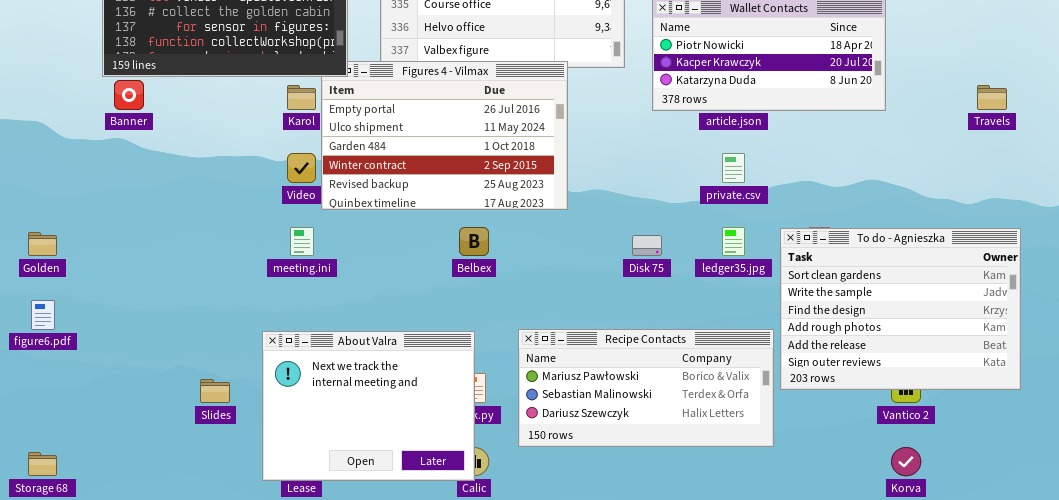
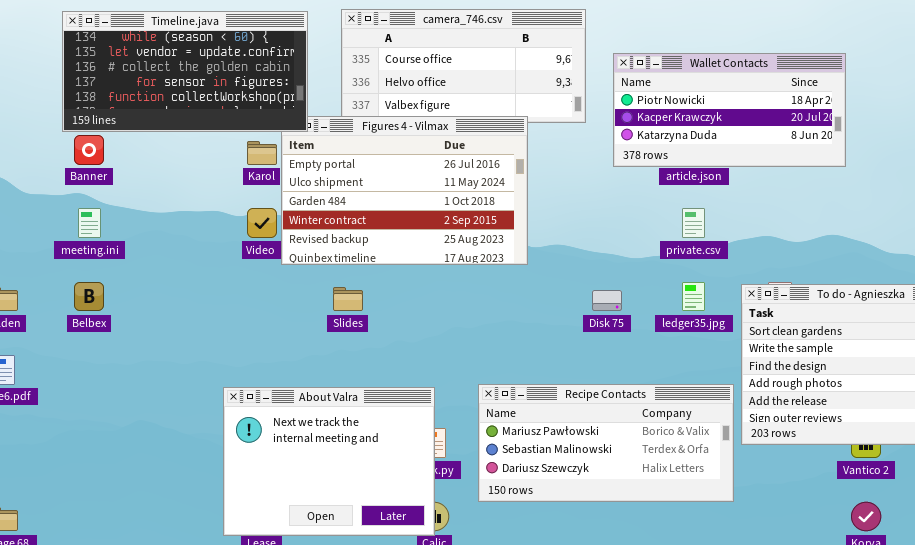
meeting.ini: [290,227,314,256] -> [78,208,101,238], moved
Belbex: [459,227,489,256] -> [74,282,104,311], moved
Slides: [200,379,230,403] -> [333,287,363,311], moved

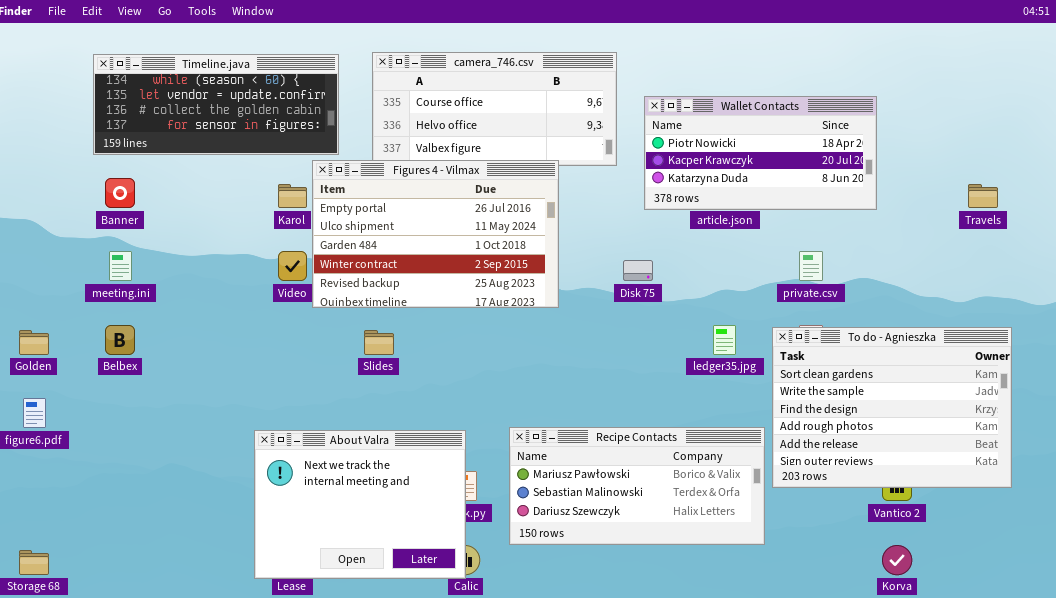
Timeline.java: [62,11,308,132] -> [93,54,339,155], resized
private.csv: [682,208,705,238] -> [799,251,823,281], moved
Disk 75: [592,290,622,311] -> [623,260,653,281], moved

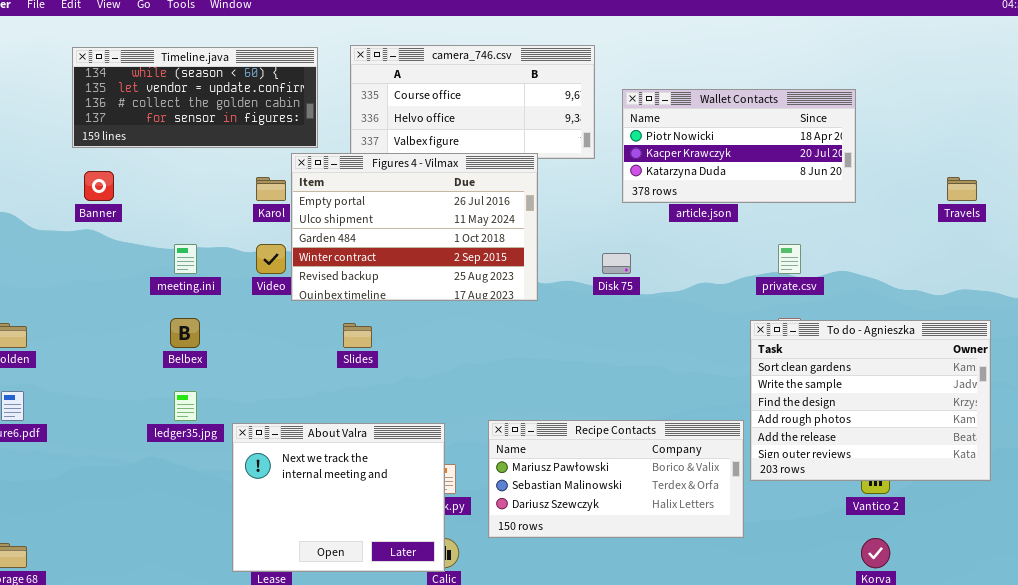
meeting.ini: [109,251,132,281] -> [174,244,197,274], moved
Belbex: [105,325,135,355] -> [170,318,200,348], moved
ledger35.jpg: [713,325,736,355] -> [174,391,197,421], moved

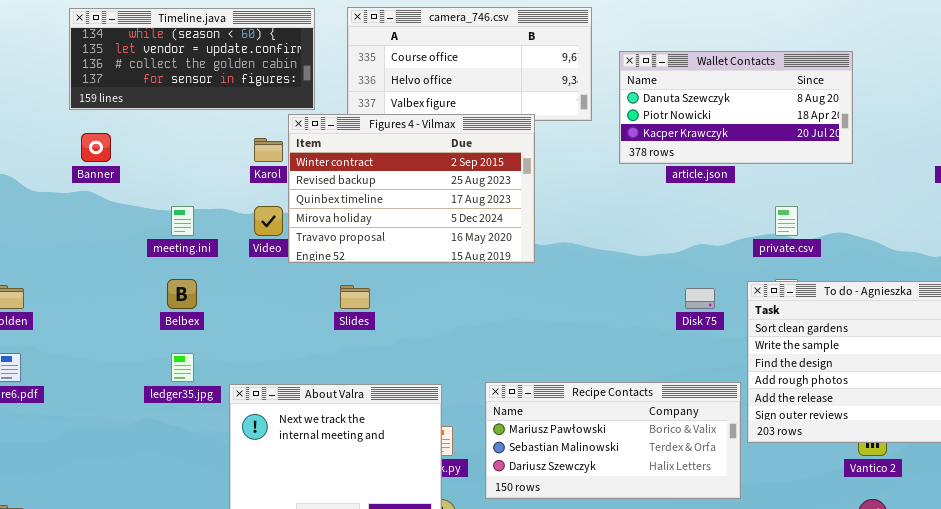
Wallet Contacts: [622,89,856,203] -> [619,51,853,164], scrolled up 1 row
Figures 4 - Vilmax: [291,153,538,301] -> [288,114,535,263], scrolled down 3 rows
Disk 75: [602,253,631,274] -> [685,288,715,309], moved

